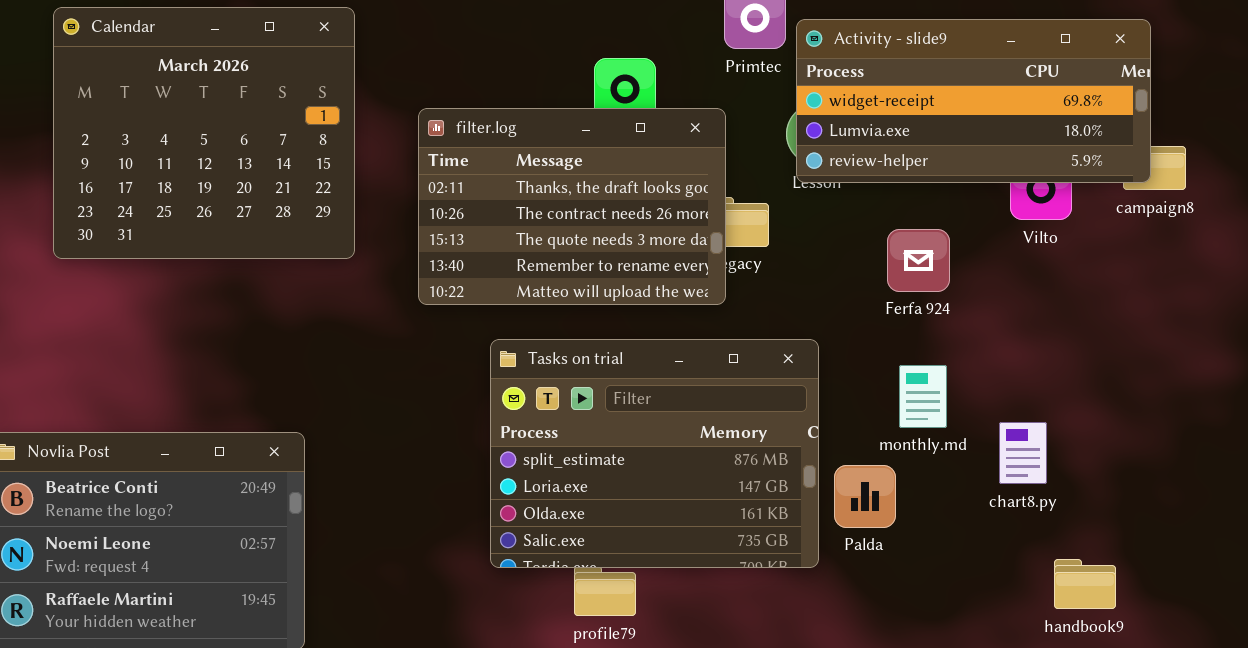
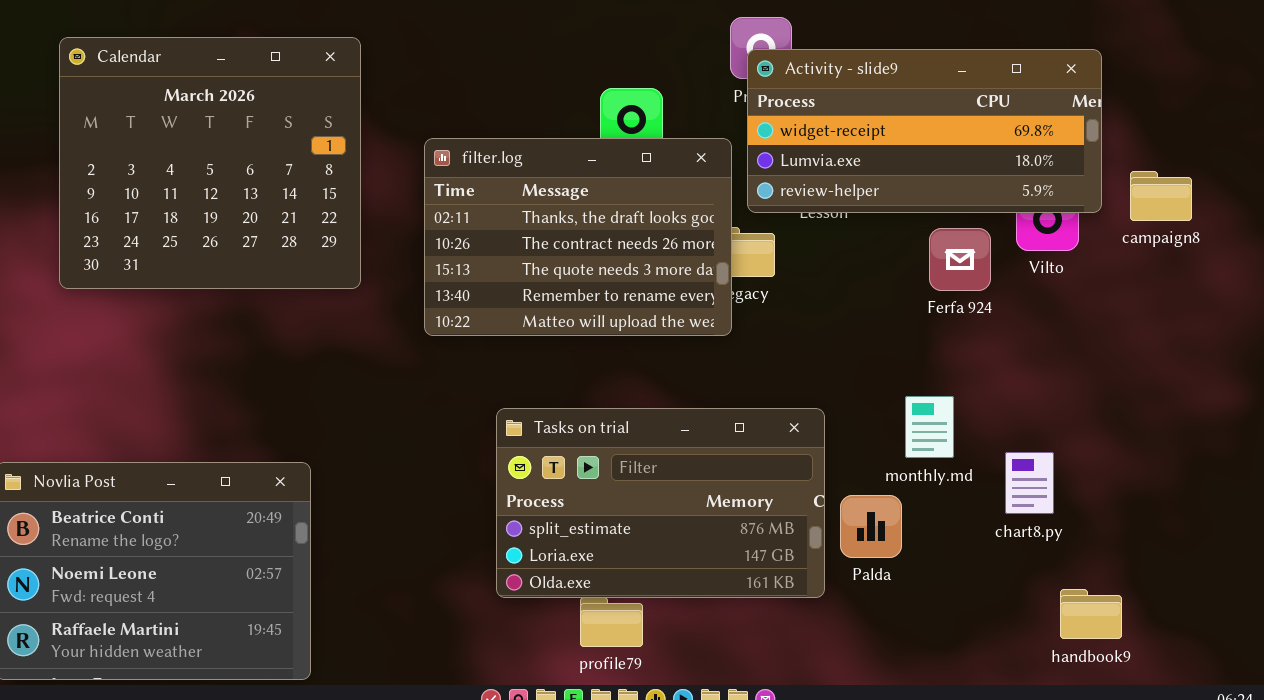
Activity - slide9: [796,19,1151,183] -> [747,49,1102,213], moved
Ferfa 924: [887,229,950,292] -> [929,228,991,291], moved
Tasks on trial: [490,339,819,568] -> [496,408,825,598], resized

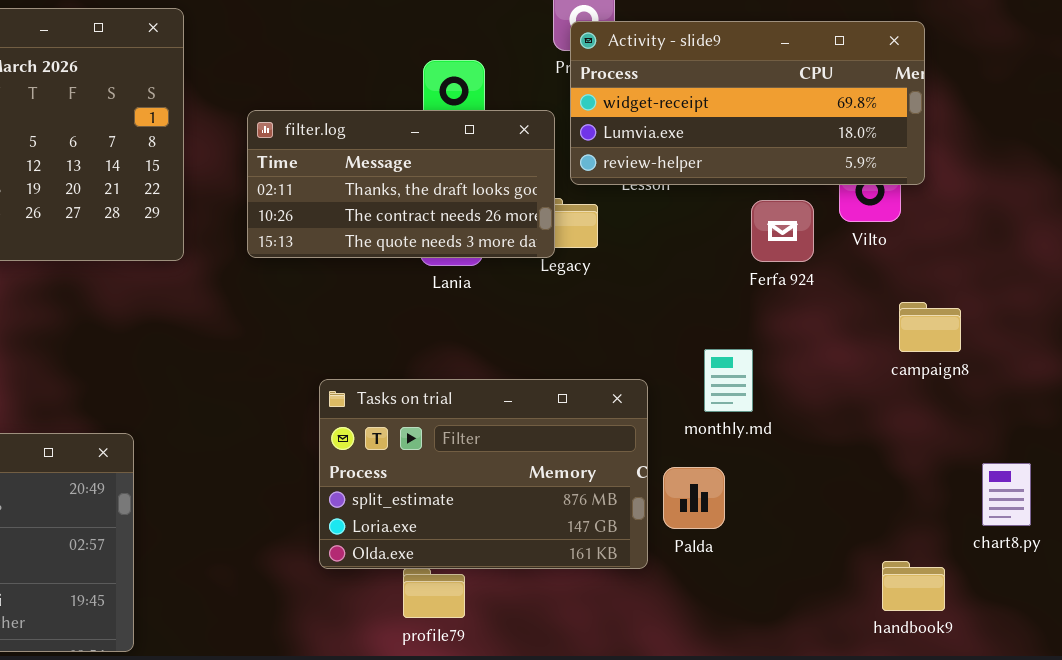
filter.log: [424,138,732,336] -> [247,110,555,258], resized
campaign8: [1130,171,1192,221] -> [899,302,961,352], moved
monthly.md: [905,396,954,458] -> [704,349,753,412], moved
chart8.py: [1005,452,1054,514] -> [982,463,1031,526], moved

